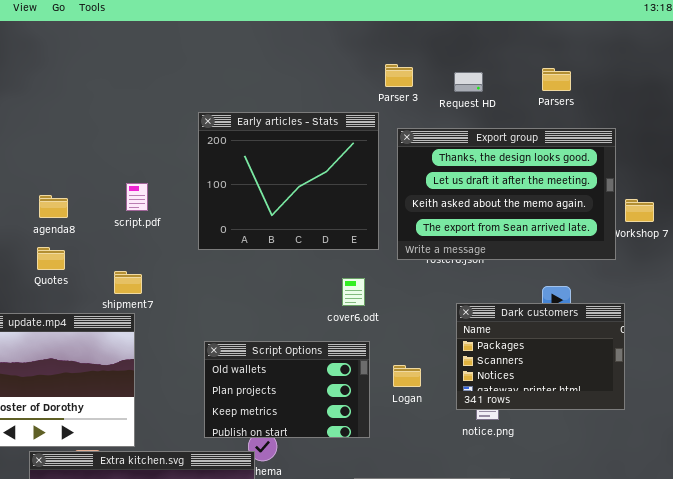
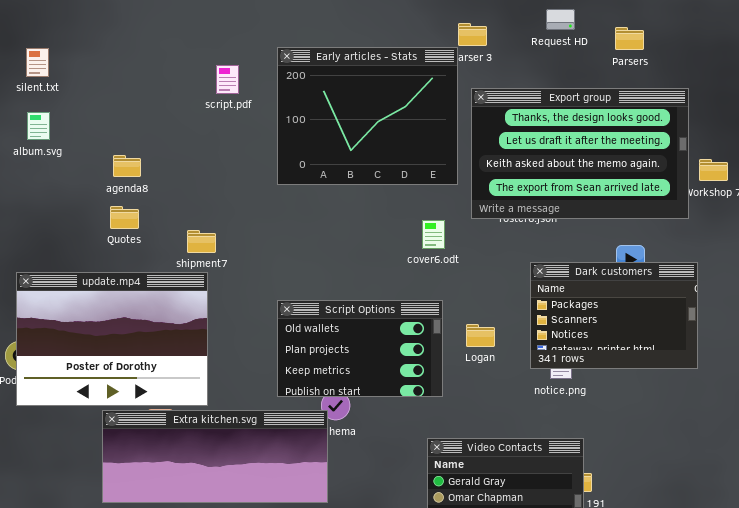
Request HD: [454,72,483,92] -> [546,9,575,30], moved
Early articles - Stats: [198,112,379,250] -> [277,47,458,185], moved
script.pdf: [126,183,148,211] -> [216,65,239,94], moved
cover6.odt: [342,278,365,306] -> [422,220,445,249], moved

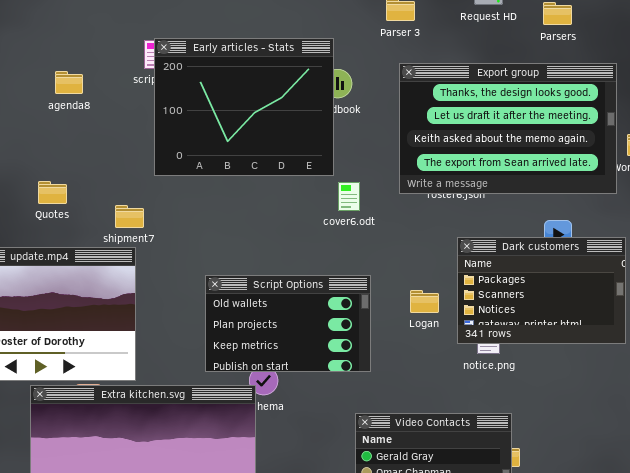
Early articles - Stats: [277,47,458,185] -> [154,38,334,176], moved
agenda8: [113,155,141,177] -> [55,71,83,94], moved
cover6.odt: [422,220,445,249] -> [338,182,360,211], moved
Logan: [466,324,495,347] -> [410,290,439,313], moved

